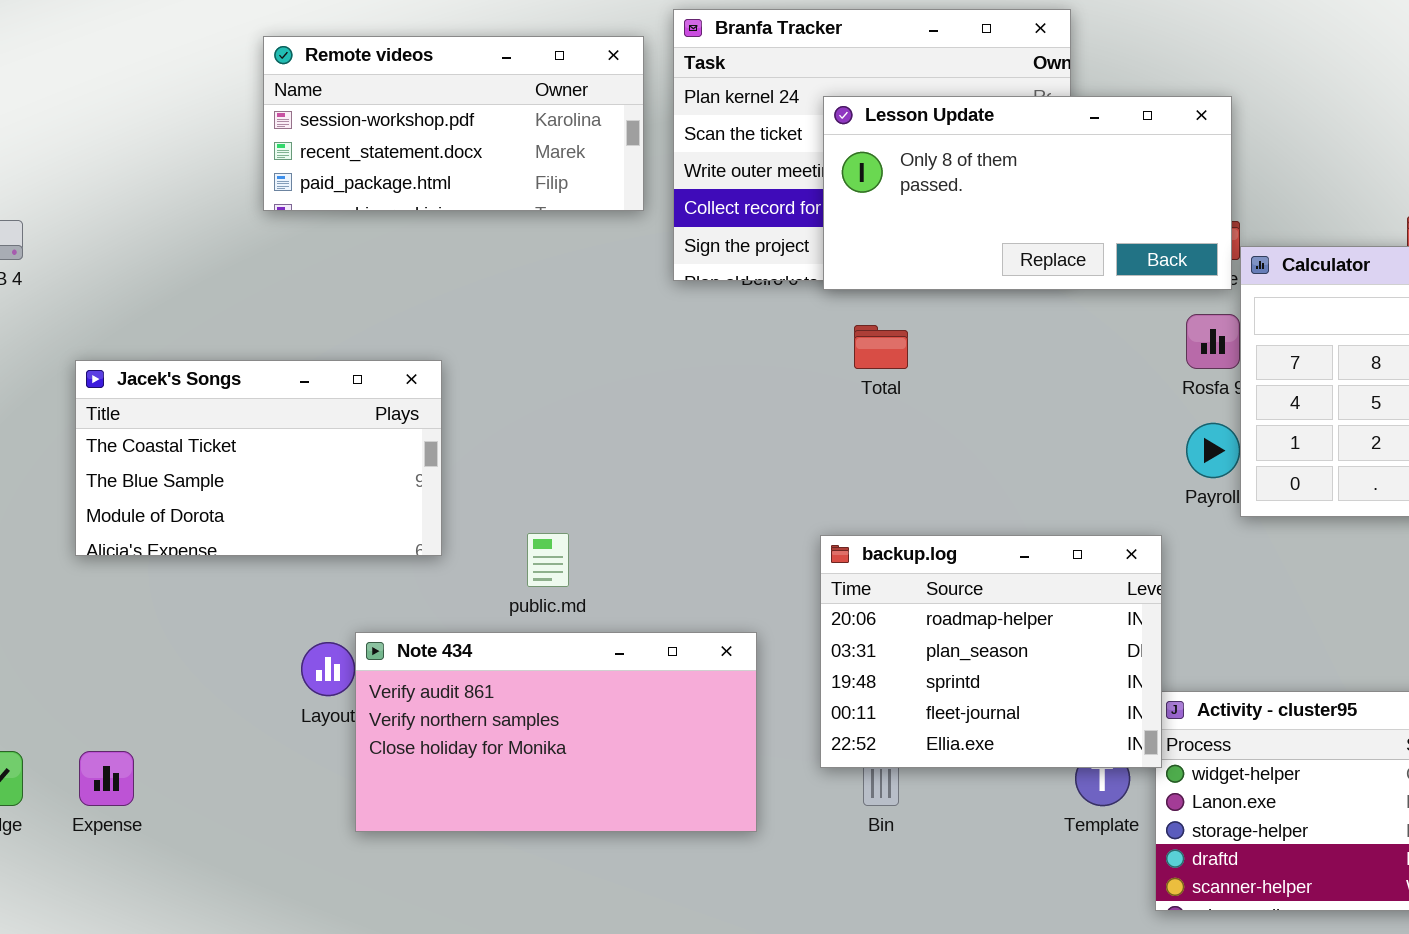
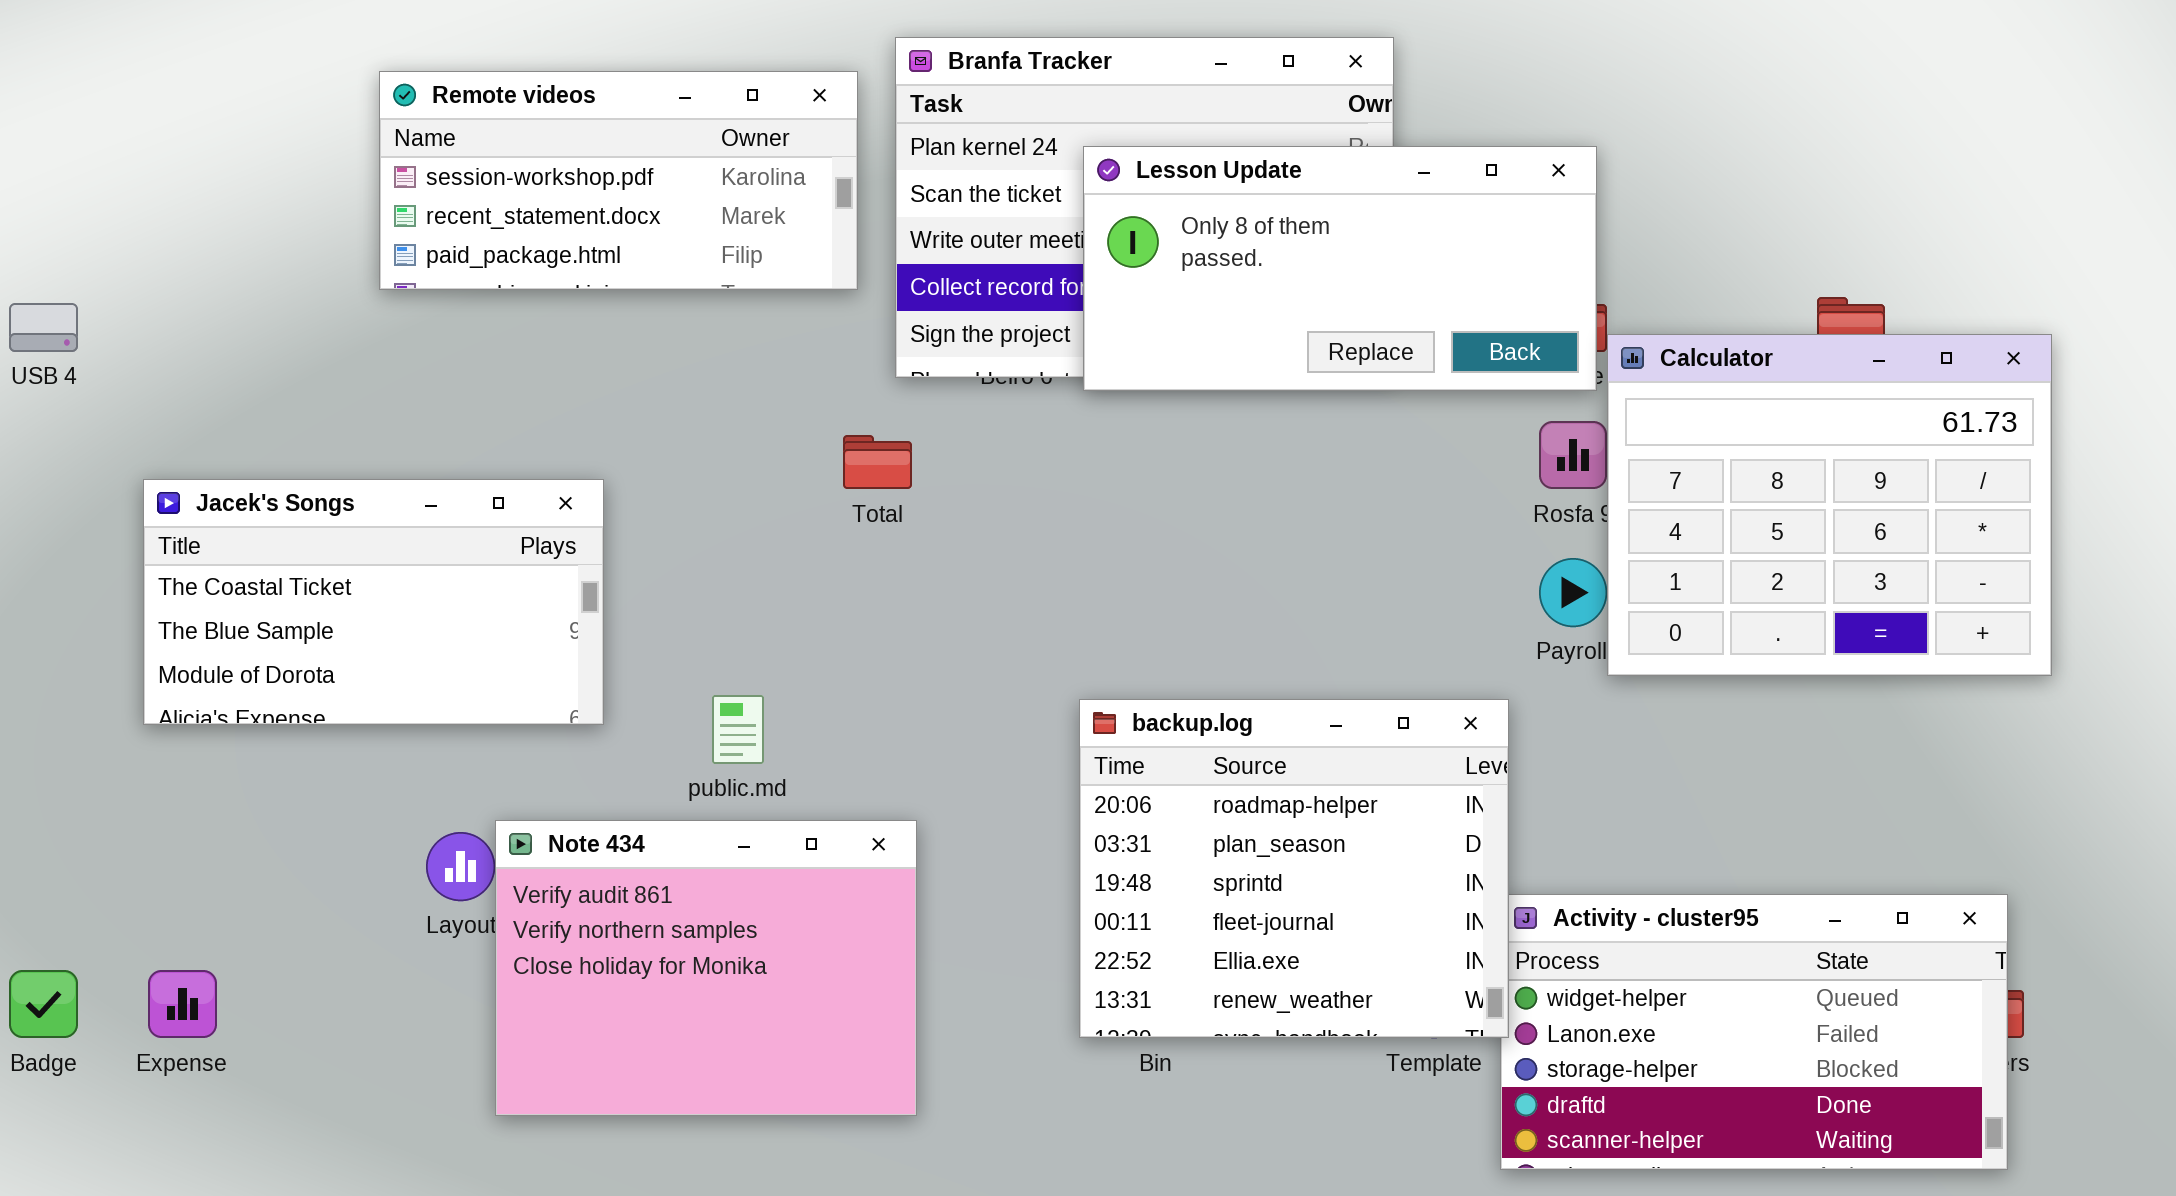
Total: [854,325,908,369] -> [843,435,912,489], moved
backup.log: [820,535,1162,768] -> [1079,699,1509,1038], resized
Note 434: [355,632,757,832] -> [495,820,917,1116], resized

